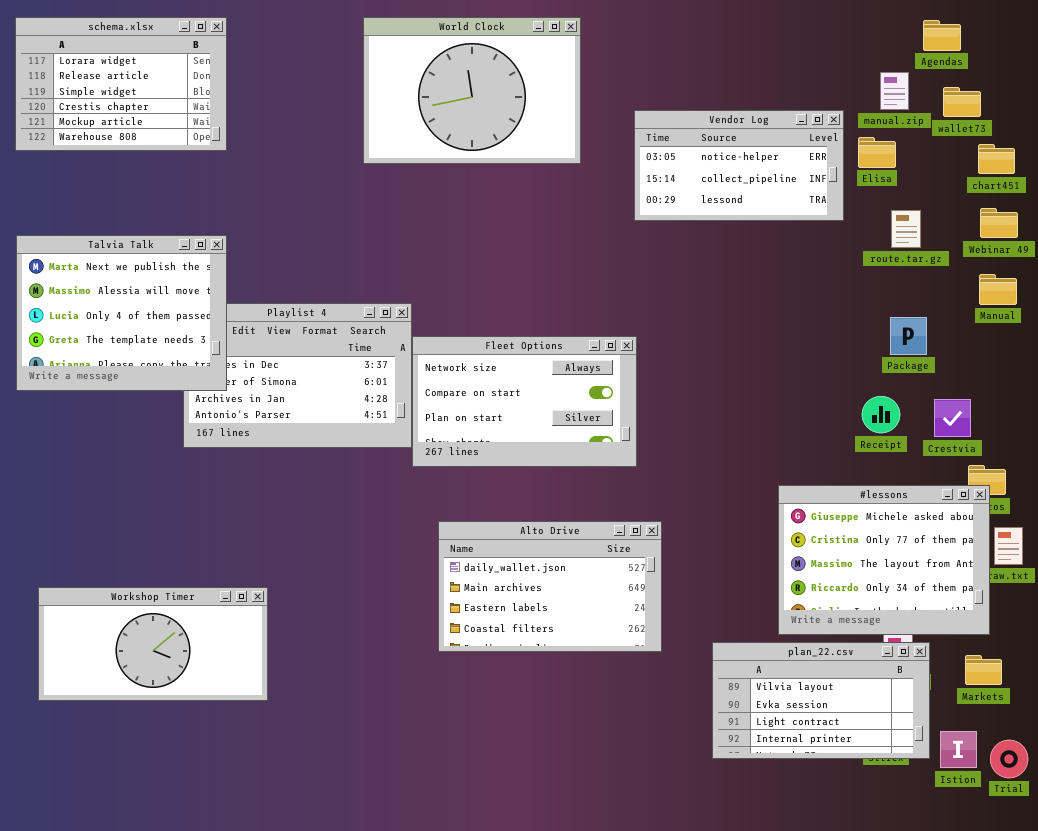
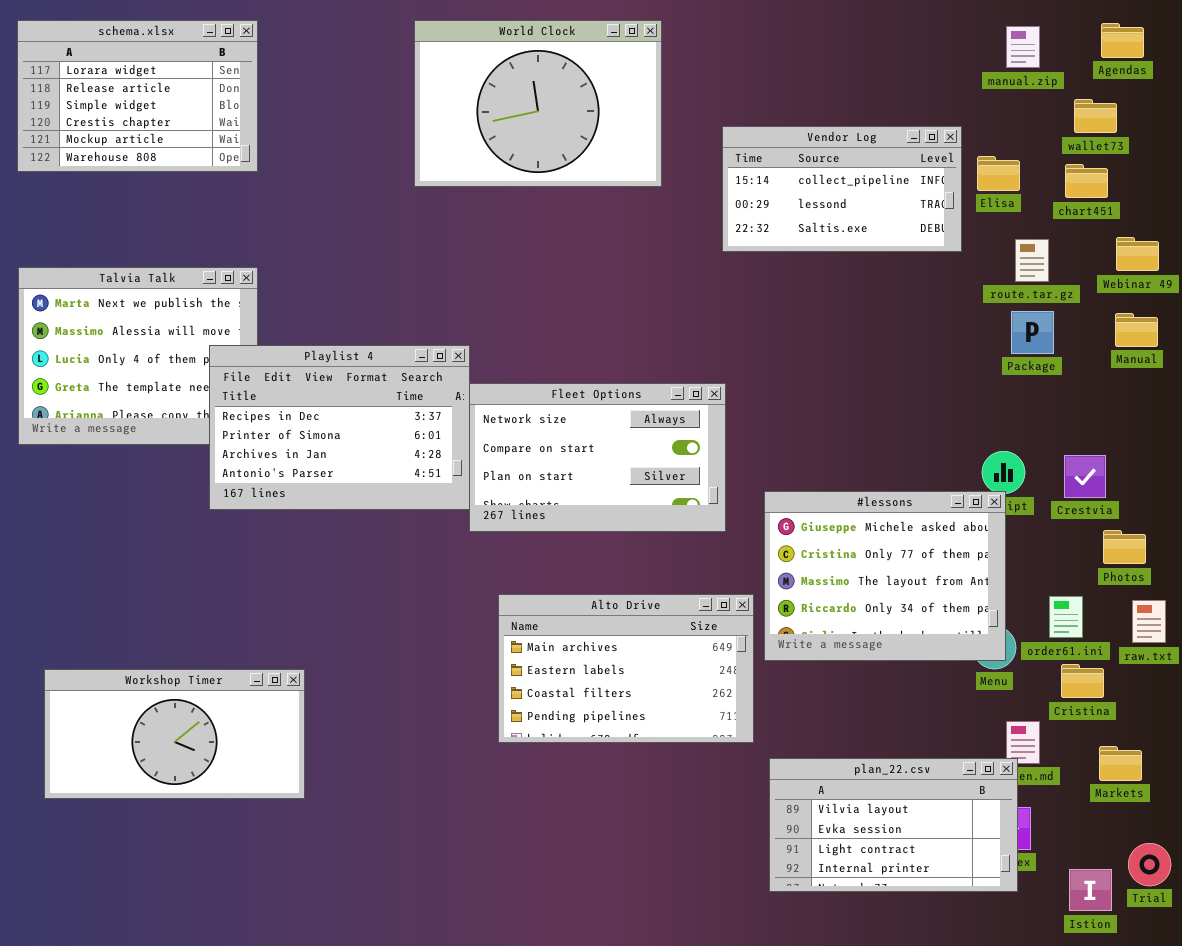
Agendas: [923,20,961,51] -> [1101,23,1144,58], moved
manual.zip: [880,72,909,110] -> [1006,26,1040,68], moved
Vendor Log: [634,110,844,221] -> [722,126,962,252], scrolled down 1 row
chart451: [978,144,1015,174] -> [1065,164,1108,198], moved
Playlist 4: [183,303,412,448] -> [209,345,470,510], raised
Package: [890,317,927,355] -> [1011,311,1054,354], moved
#lessons: [778,485,990,635] -> [764,491,1006,661], moved
Alto Drive: [438,521,662,652] -> [498,594,754,743], scrolled down 1 row
plan_22.csv: [712,642,930,759] -> [769,758,1018,892], moved
Istion: [940,731,977,768] -> [1069,869,1112,911], moved

